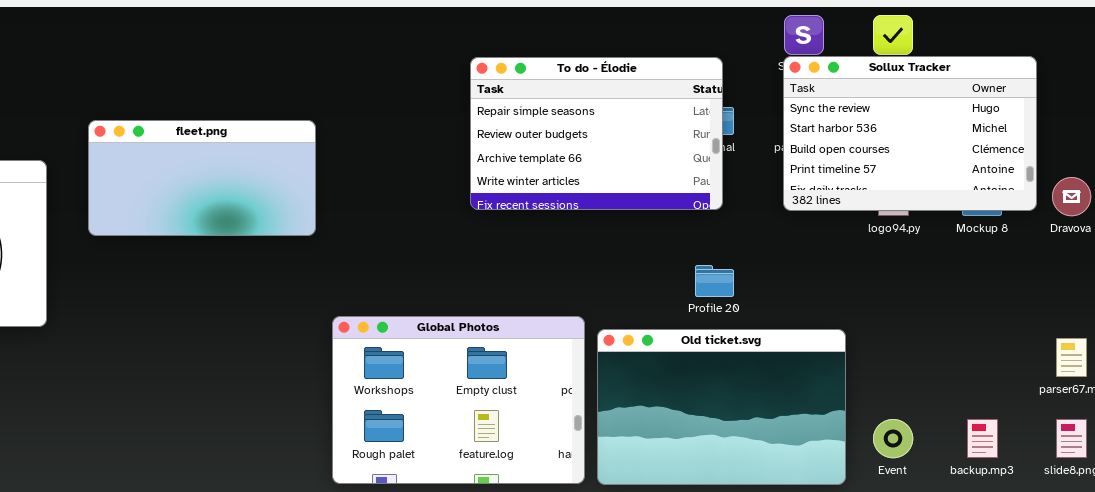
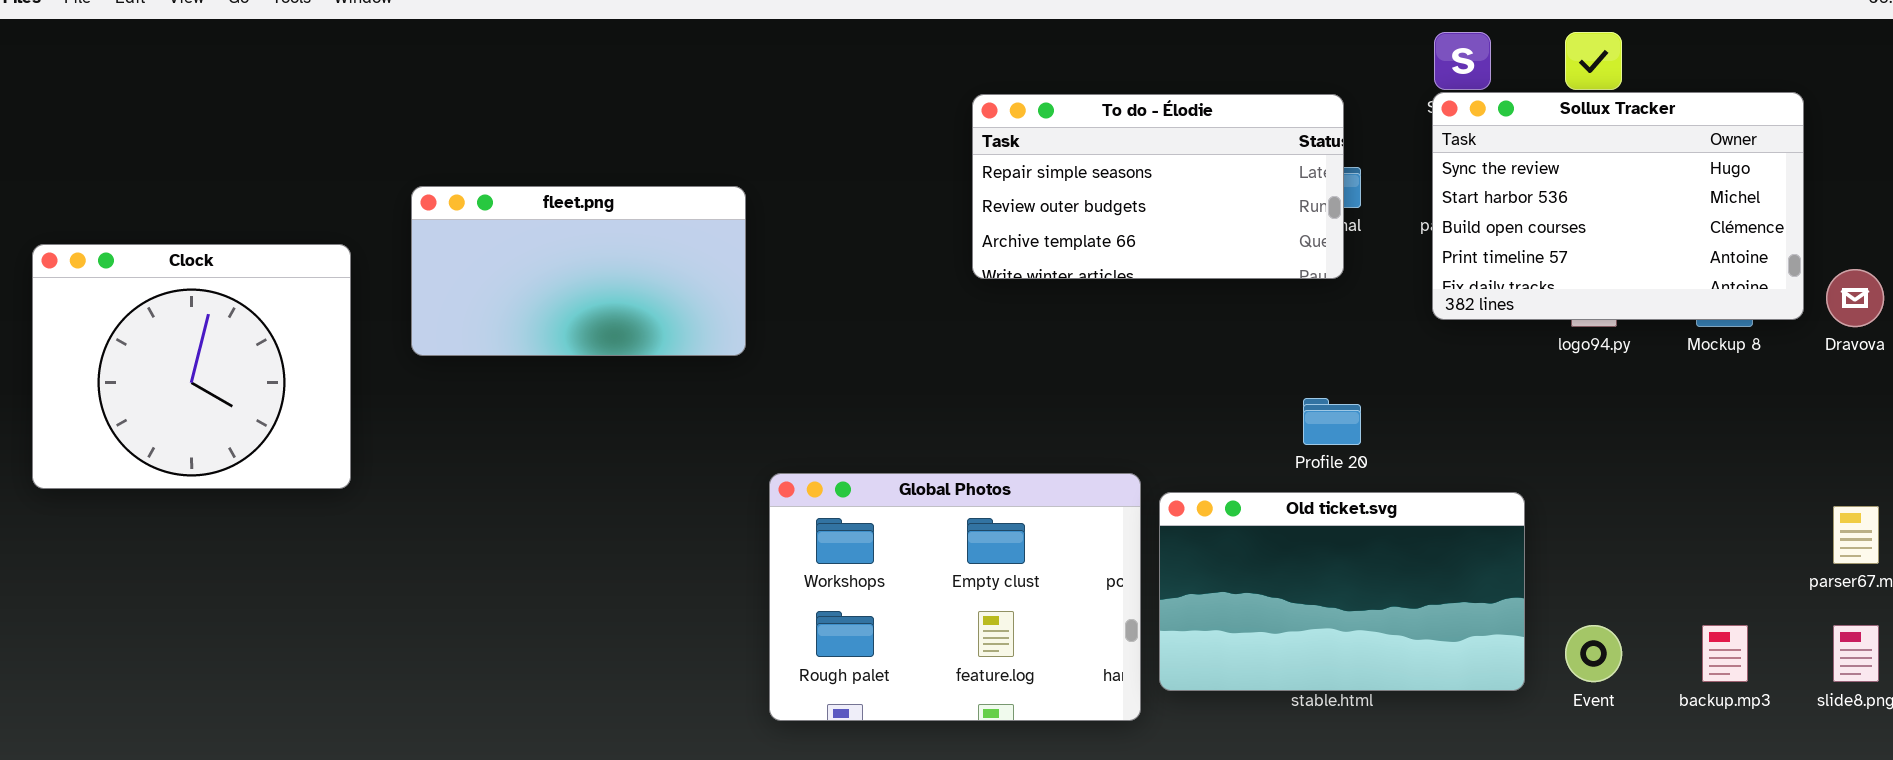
To do - Élodie: [470,57,723,210] -> [972,94,1344,279], resized
Old ticket.svg: [597,329,846,485] -> [1159,492,1525,691], resized

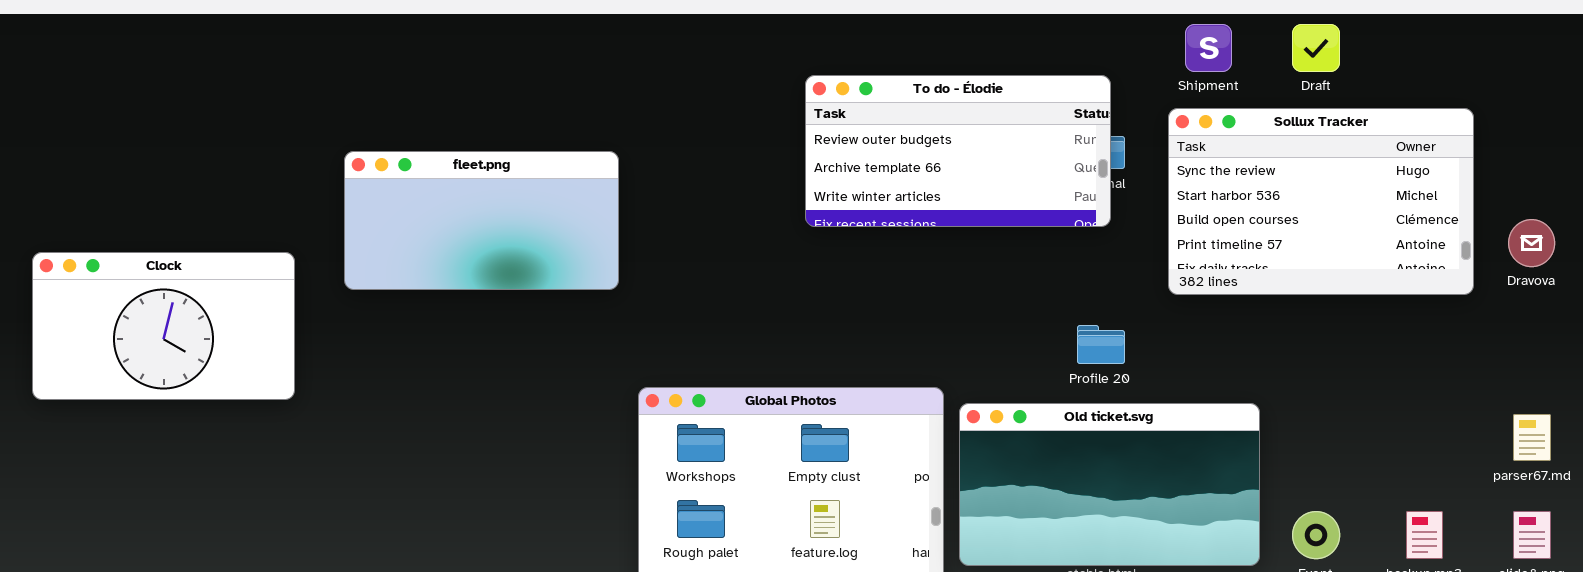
Sollux Tracker: [1432,92,1804,320] -> [1168,108,1474,295], moved
To do - Élodie: [972,94,1344,279] -> [805,75,1111,227], scrolled down 1 row
Clock: [32,244,351,489] -> [32,252,295,400], resized

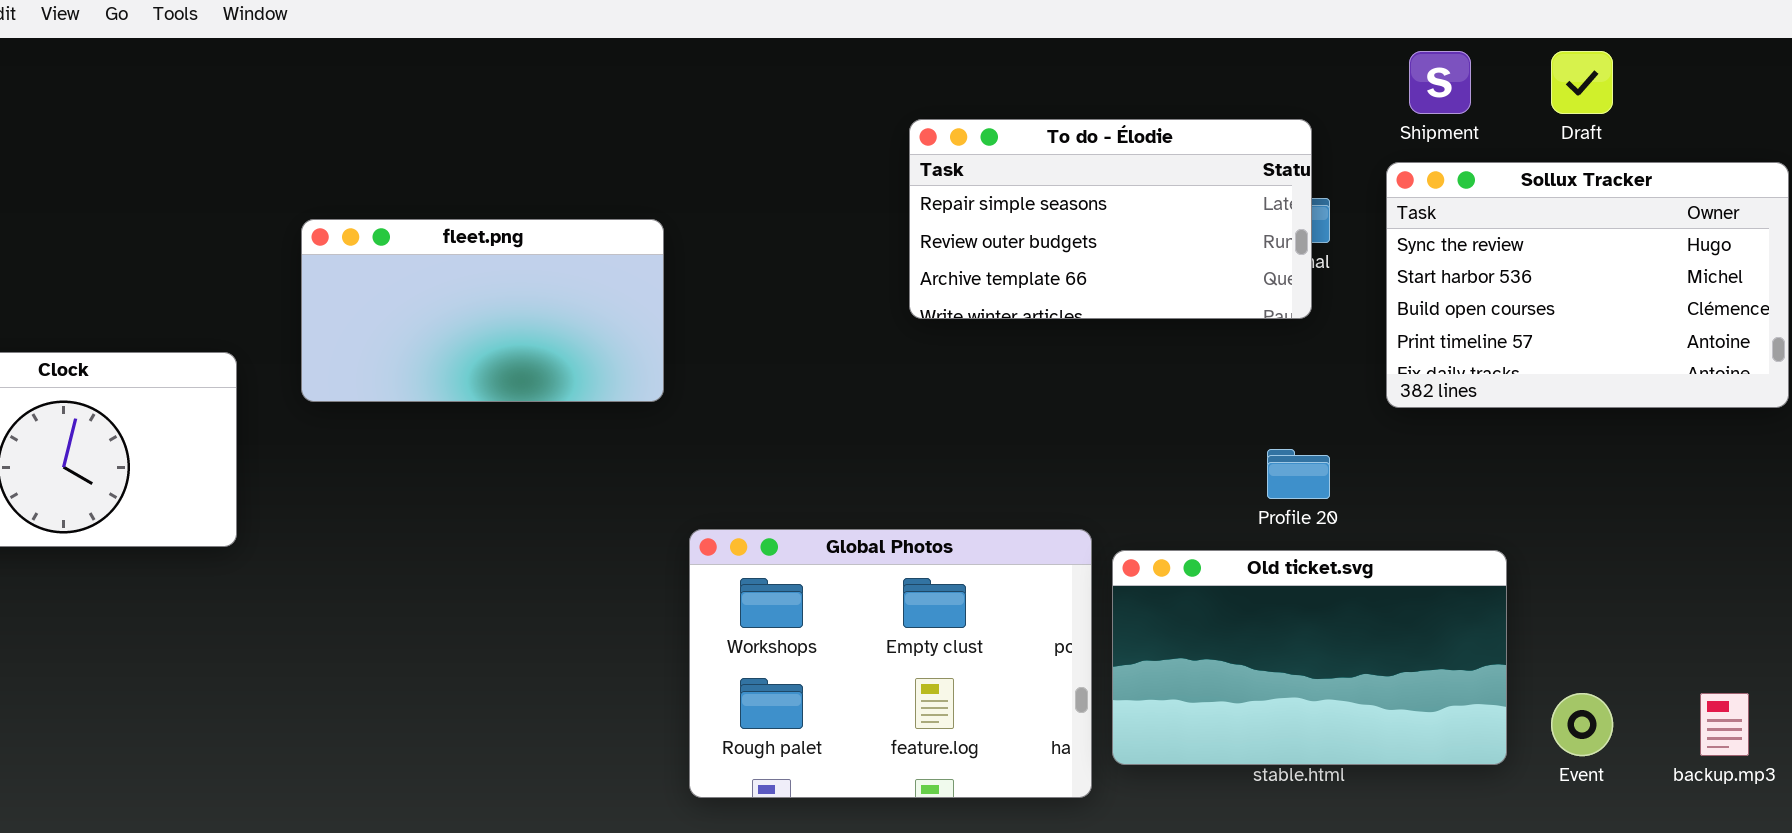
To do - Élodie: [805,75,1111,227] -> [909,119,1312,319], scrolled up 1 row

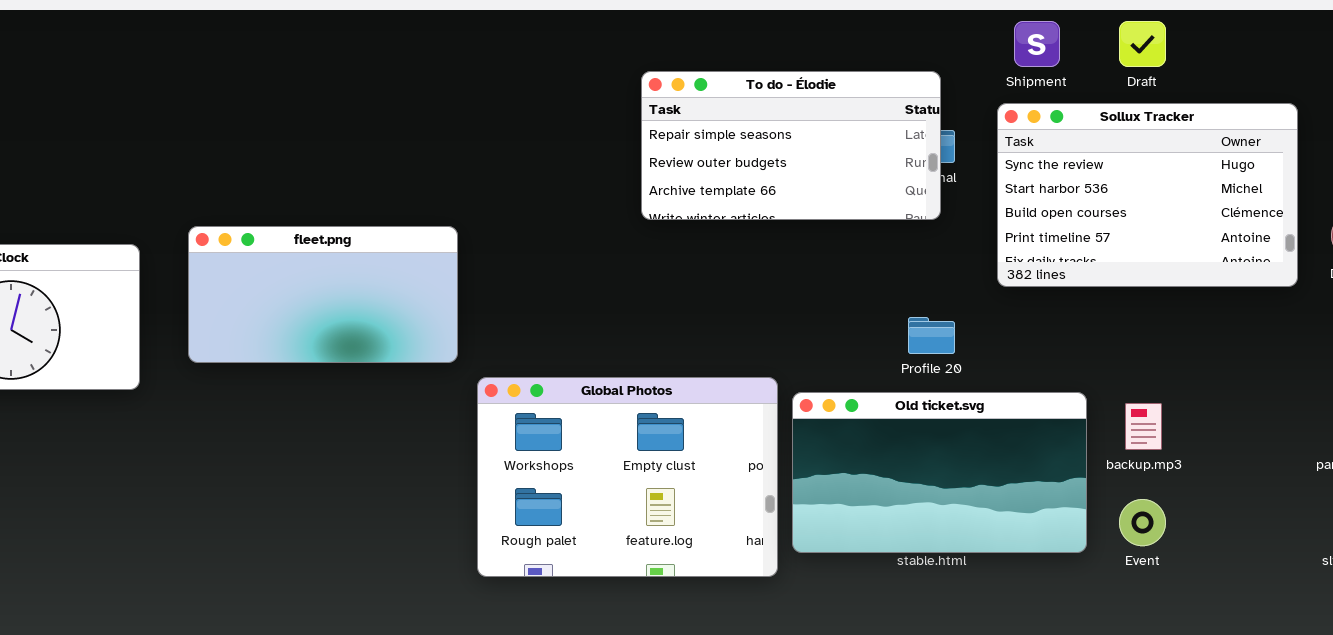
fleet.png: [301,219,664,402] -> [188,226,458,363], moved
backup.mp3: [1700,693,1749,756] -> [1125,403,1162,450], moved

